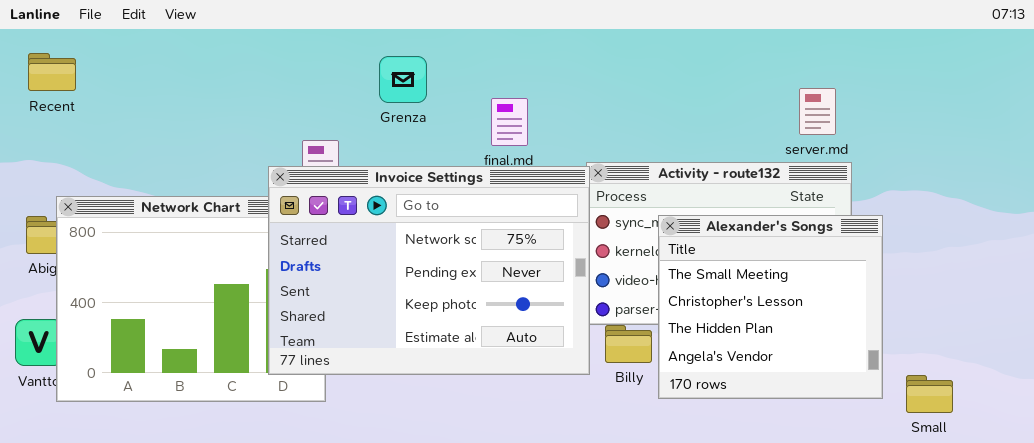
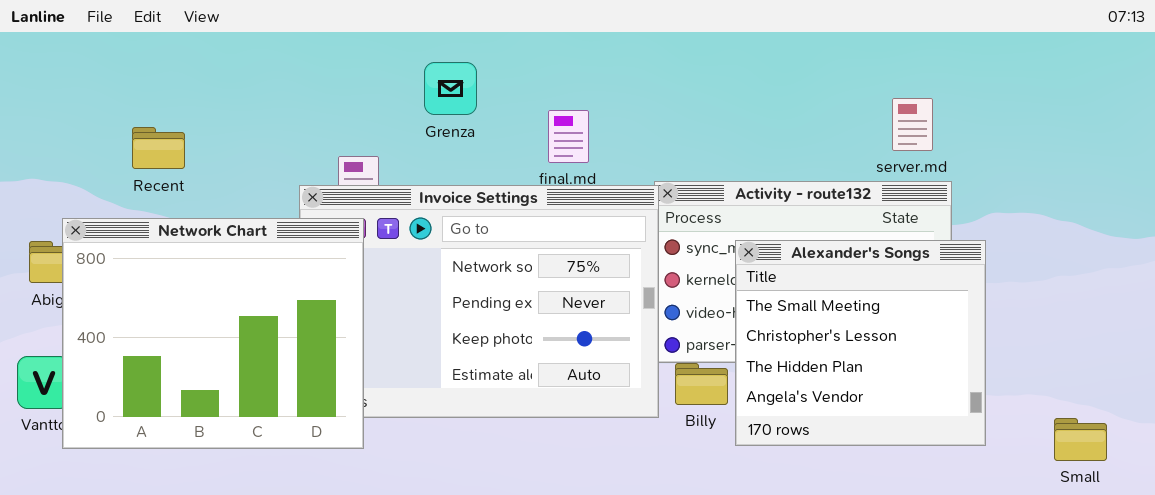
Recent: [28,53,76,91] -> [132,127,185,169], moved
Network Chart: [56,196,326,402] -> [62,218,364,449], raised
Small: [906,375,953,413] -> [1054,418,1107,461], moved

